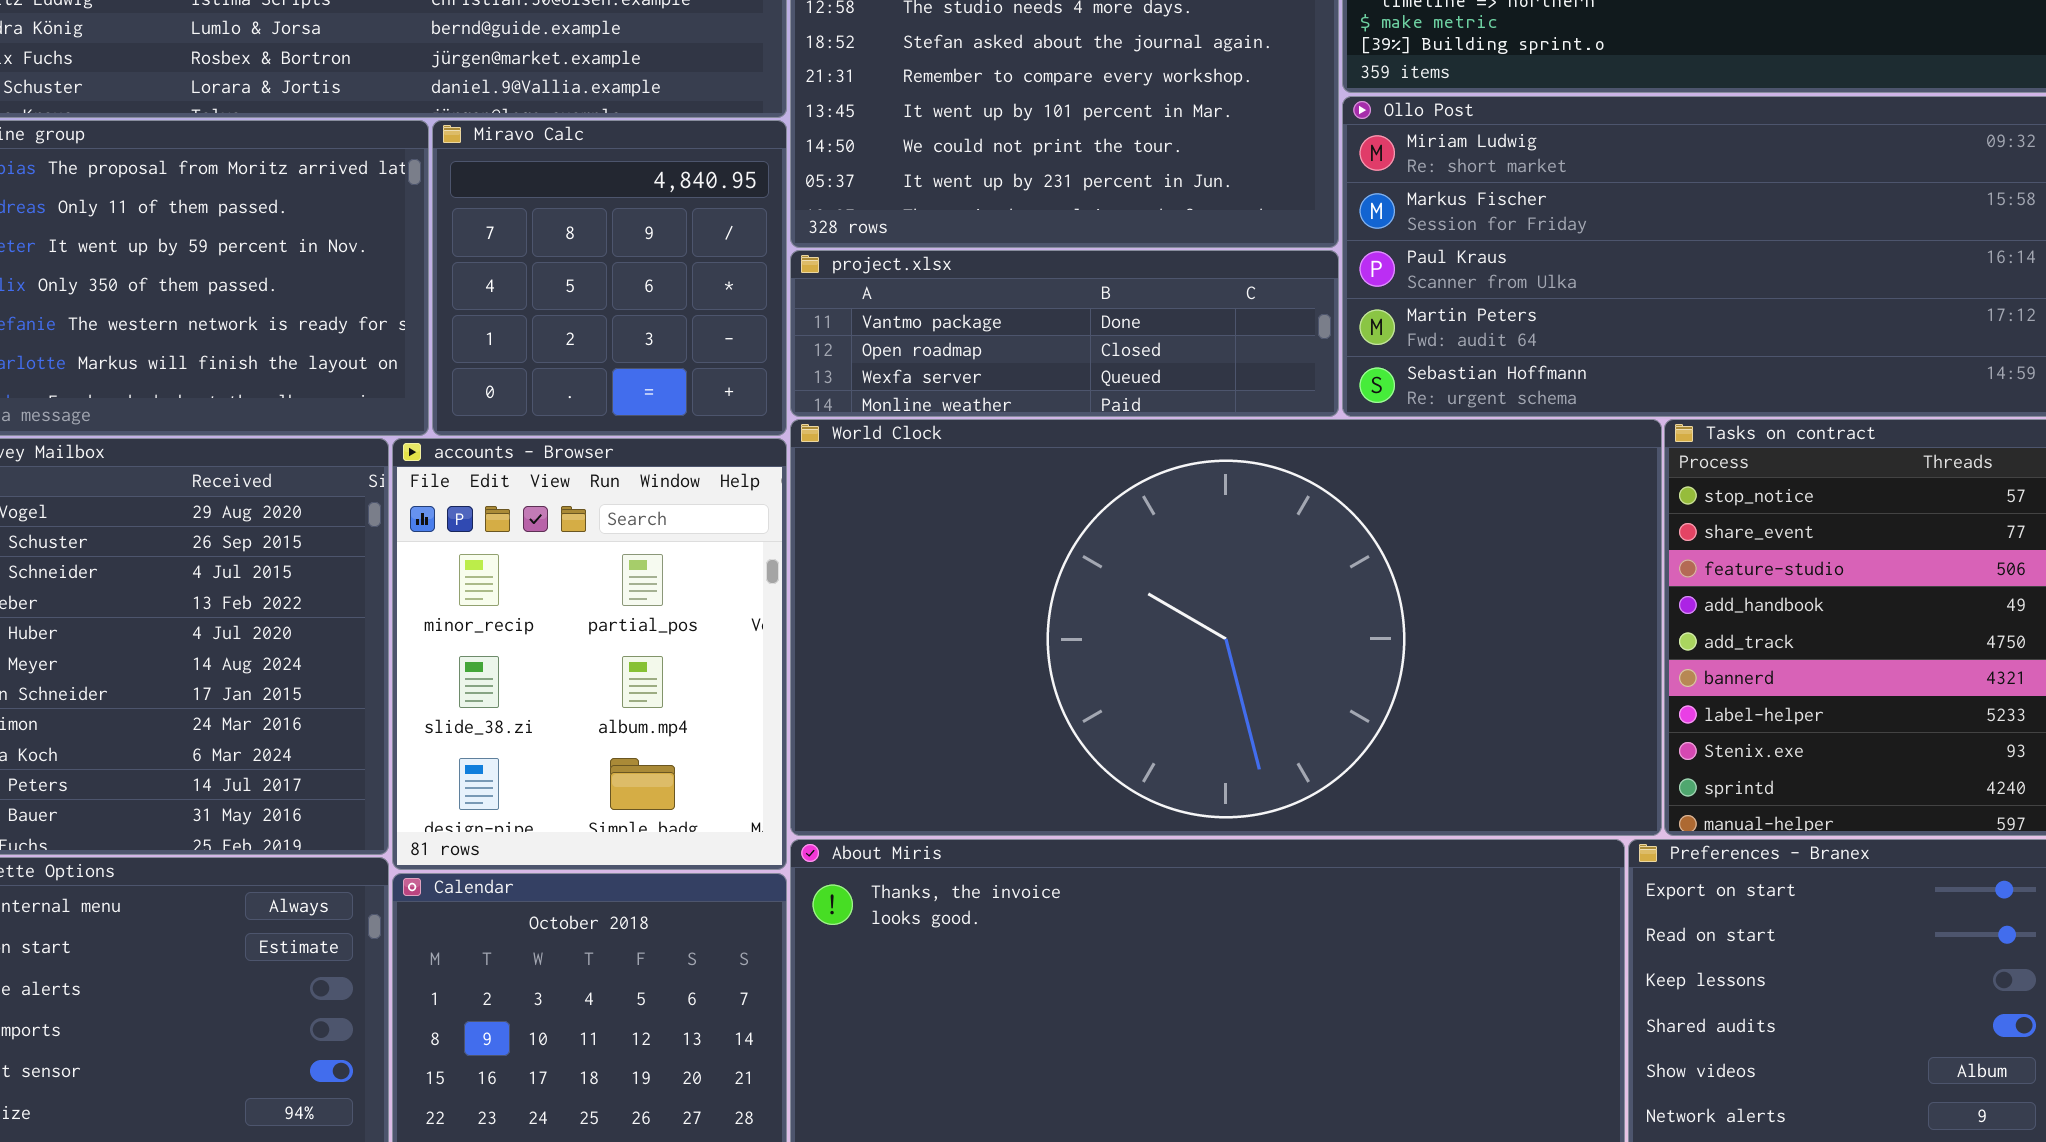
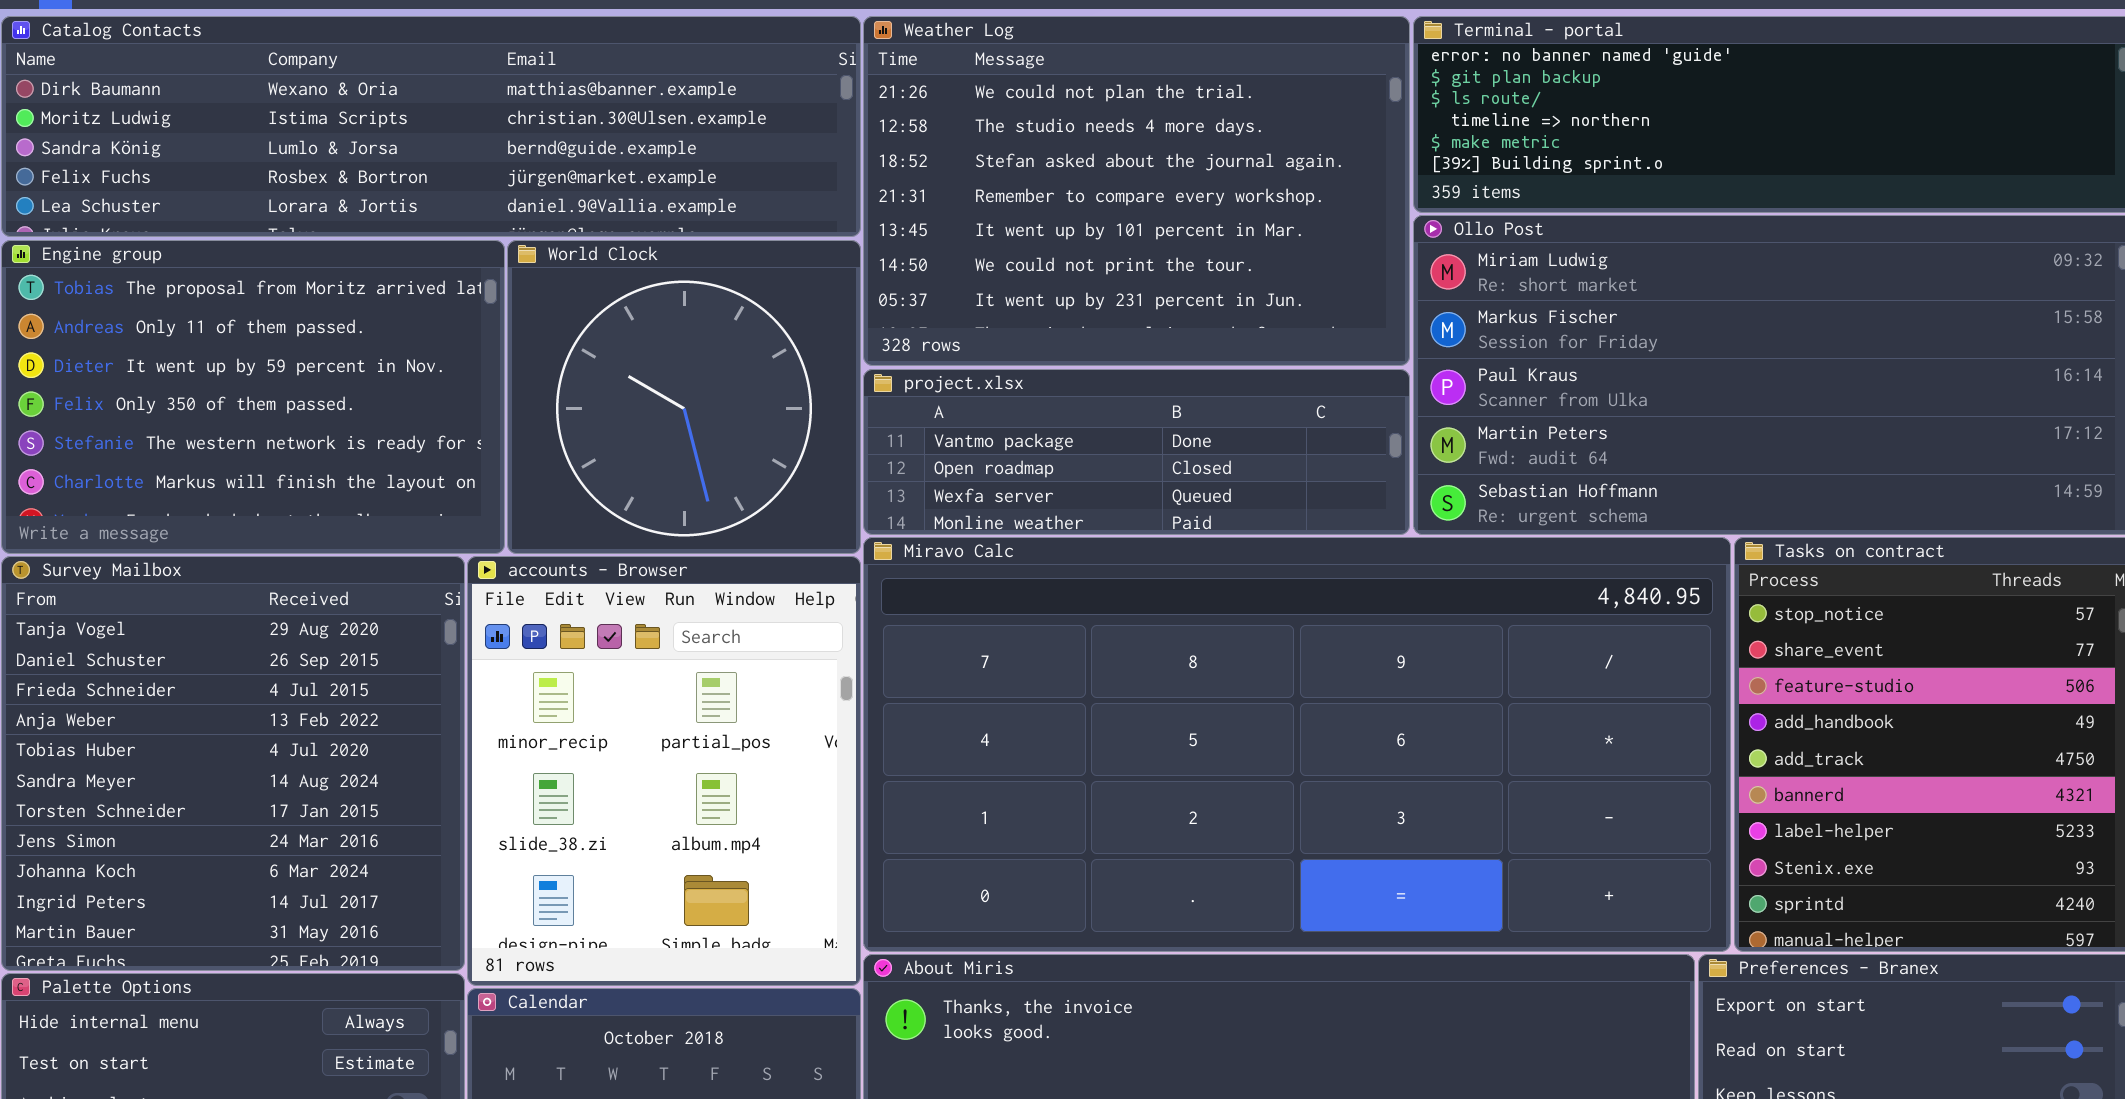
Miravo Calc: [432,120,787,436] -> [863,537,1731,952], moved, resized
World Clock: [790,419,1662,836] -> [507,240,861,554], moved, resized

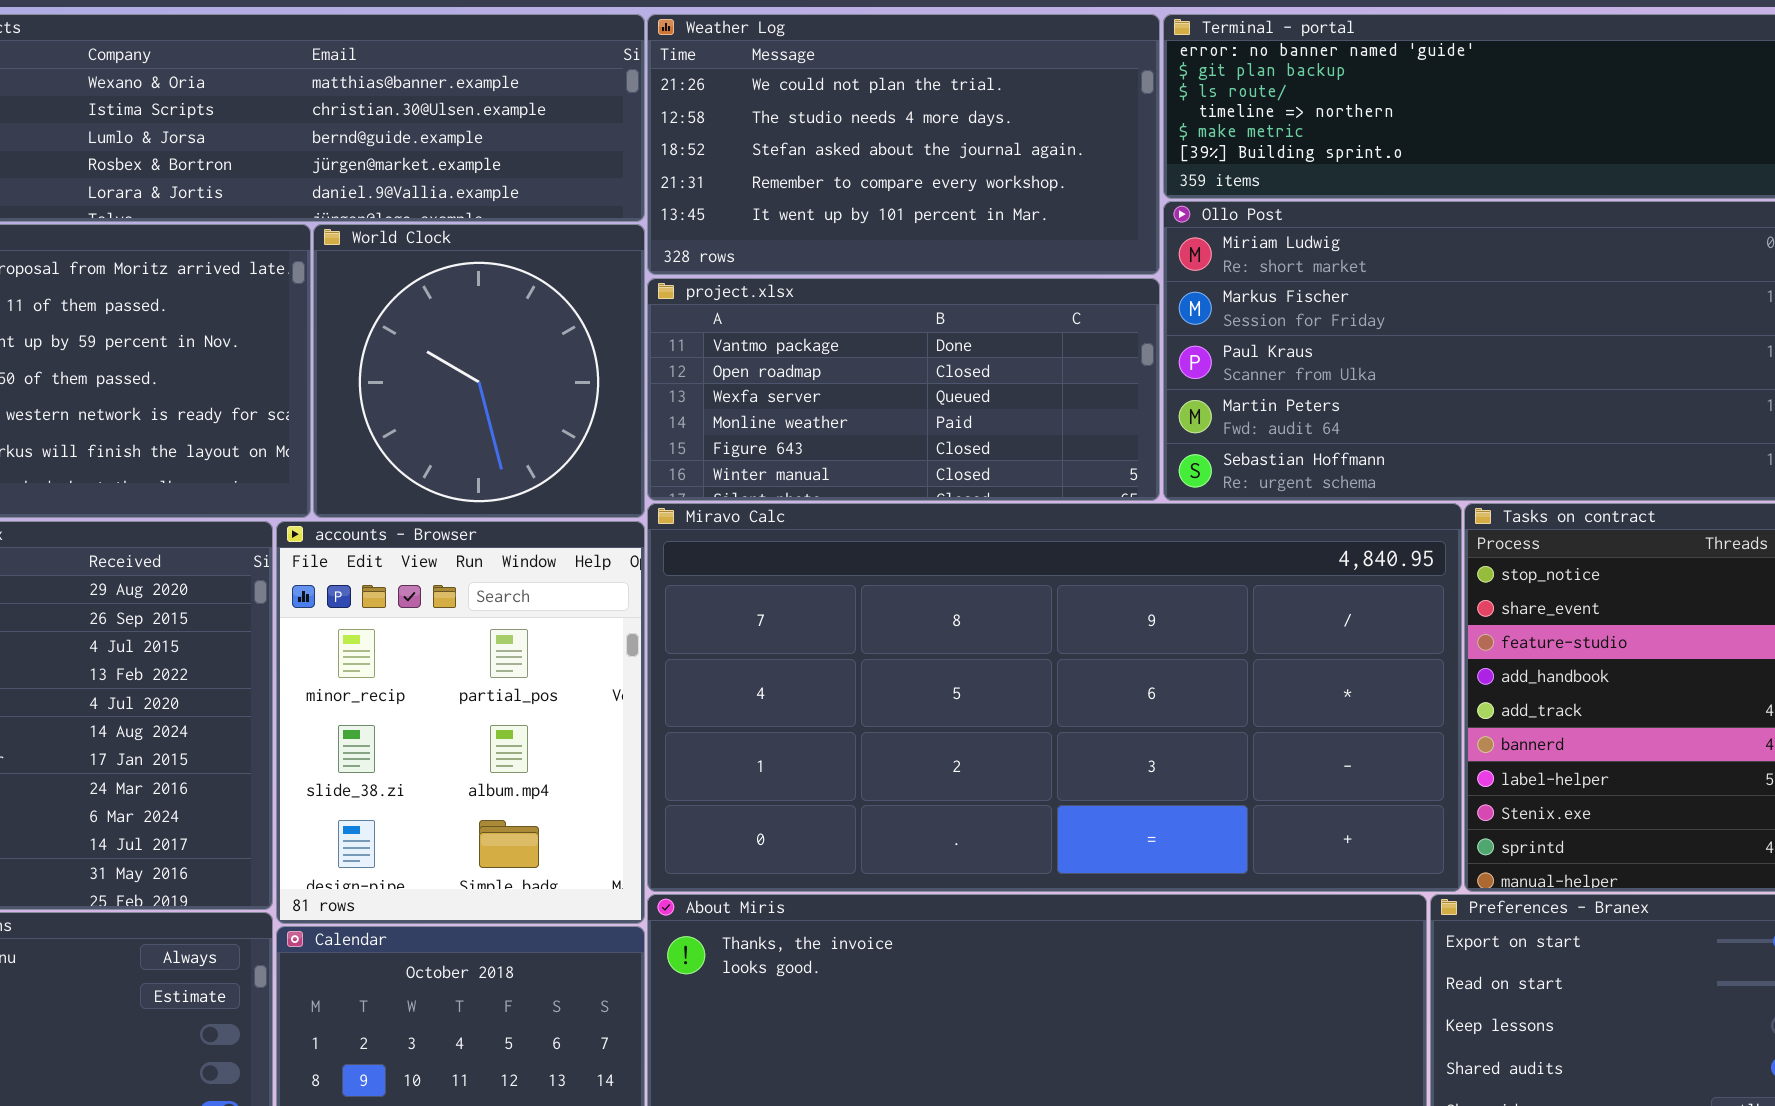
Weather Log: [863,16,1410,366] -> [647,14,1160,275], resized
project.xlsx: [863,369,1410,535] -> [647,278,1160,501], resized

